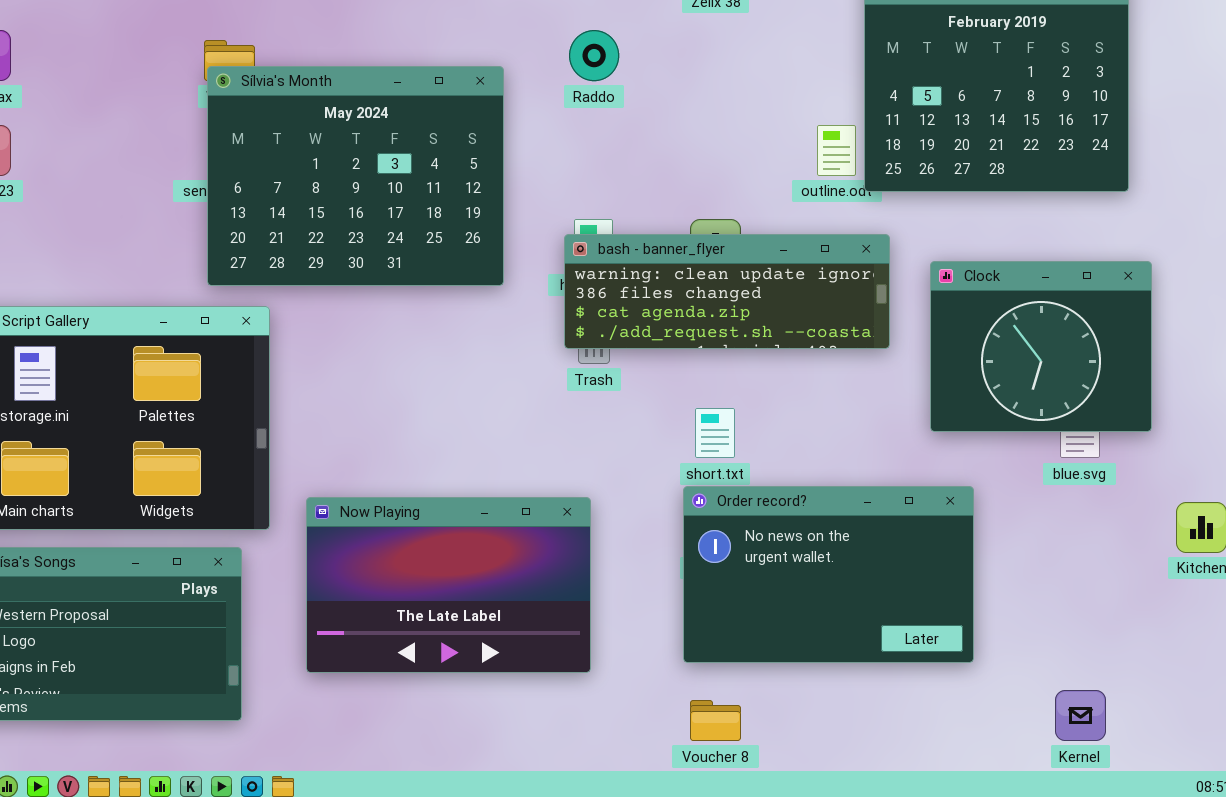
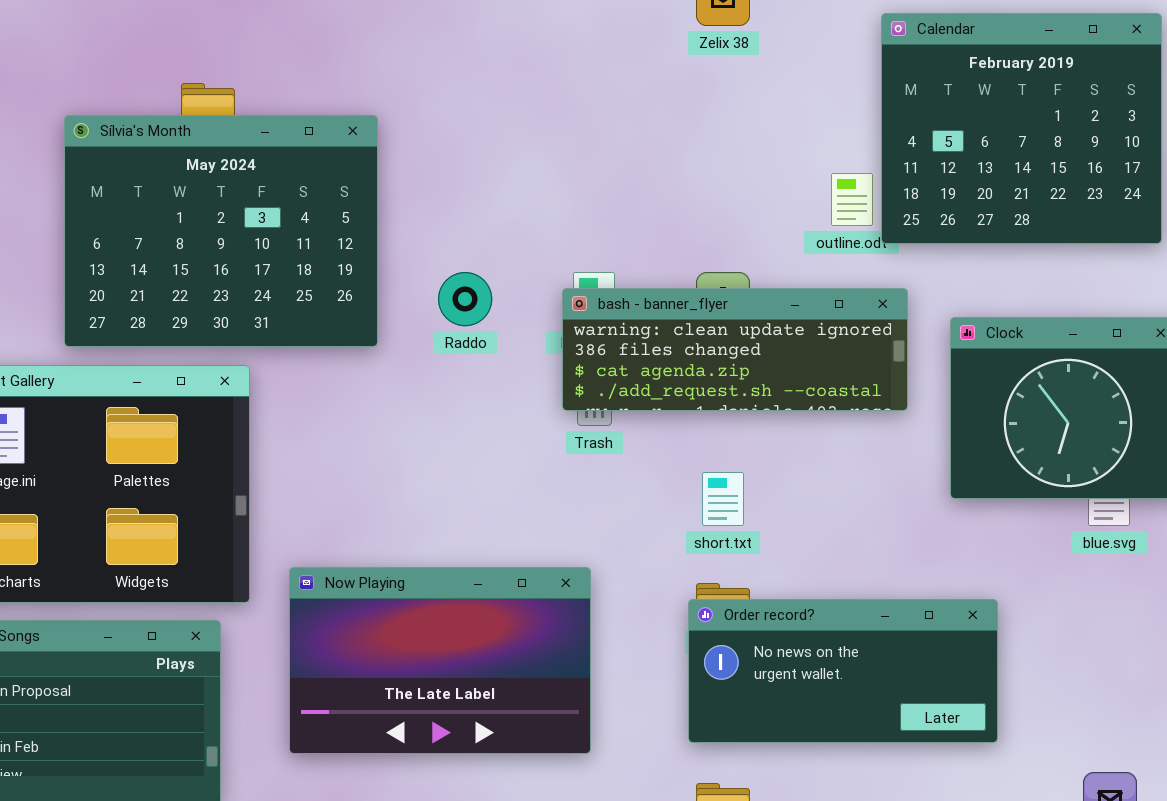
Raddo: [569,30,619,81] -> [438,272,492,326], moved
Sílvia's Month: [207,66,504,286] -> [64,115,378,347], moved
Order record?: [683,486,974,663] -> [688,599,998,743], resized

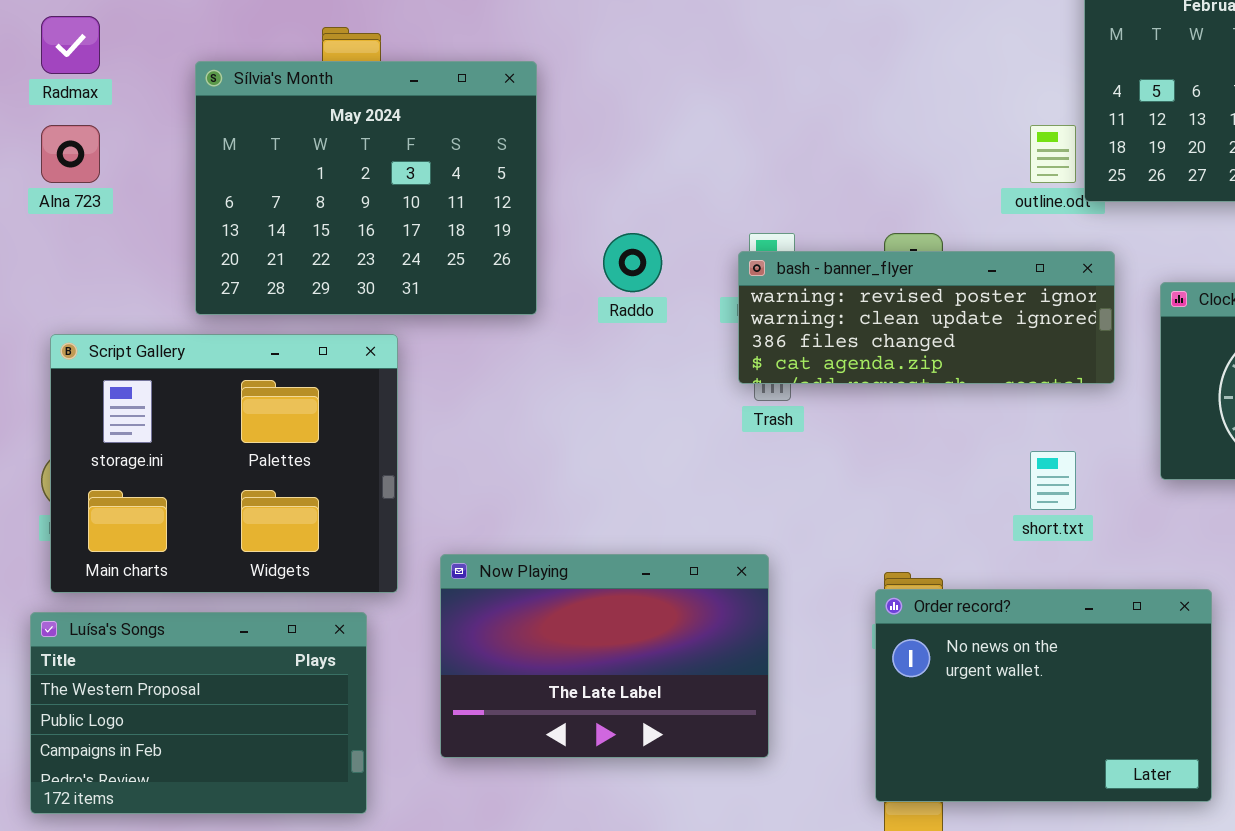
bash - banner_flyer: [562,288,908,411] -> [738,251,1115,384], scrolled up 1 row
short.txt: [702,472,744,526] -> [1030,451,1076,510], moved
Order record?: [688,599,998,743] -> [875,589,1212,802], resized

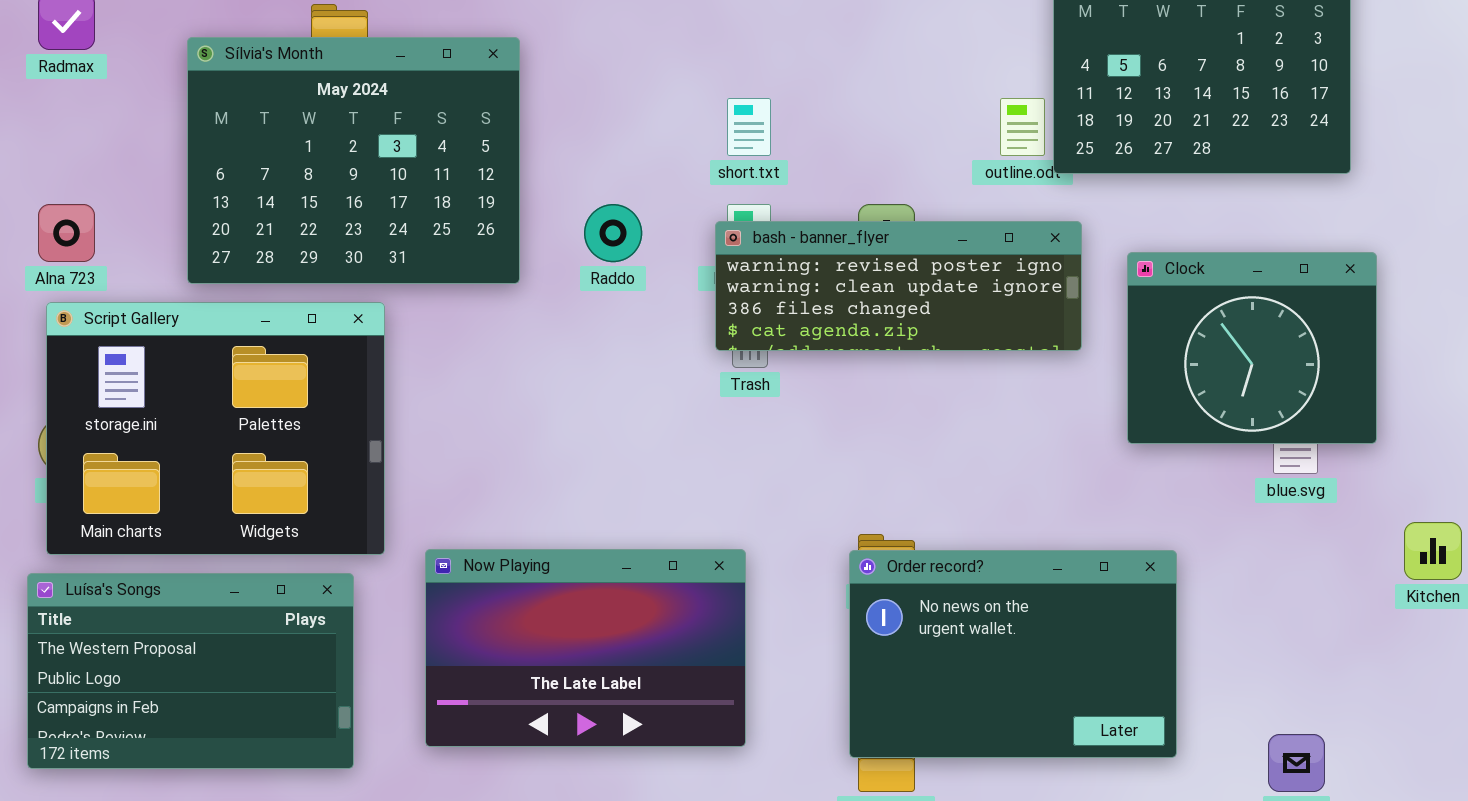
Alna 723: [41,125,100,183] -> [38,204,95,262], moved
short.txt: [1030,451,1076,510] -> [727,98,771,156], moved
Now Playing: [440,554,769,758] -> [425,549,746,747], moved

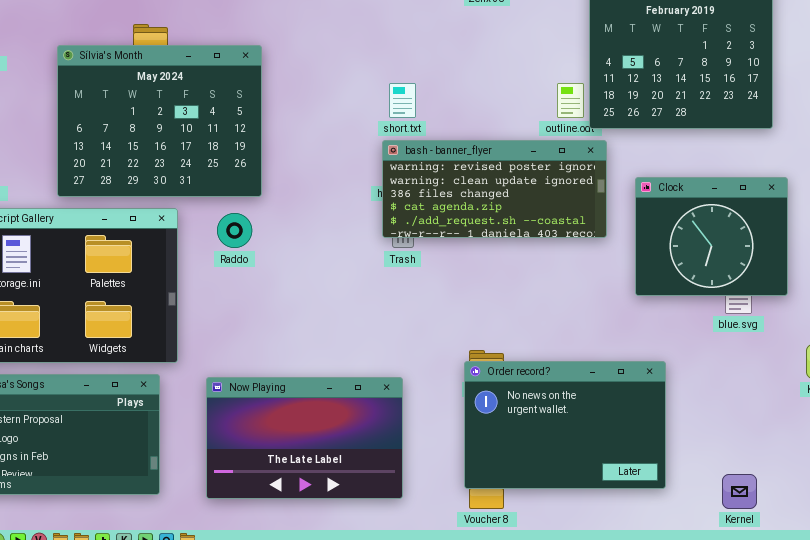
Raddo: [584,204,642,262] -> [217,213,252,248], moved
bash - banner_flyer: [715,221,1082,351] -> [382,140,607,238], resized
Now Playing: [425,549,746,747] -> [206,377,403,499], moved

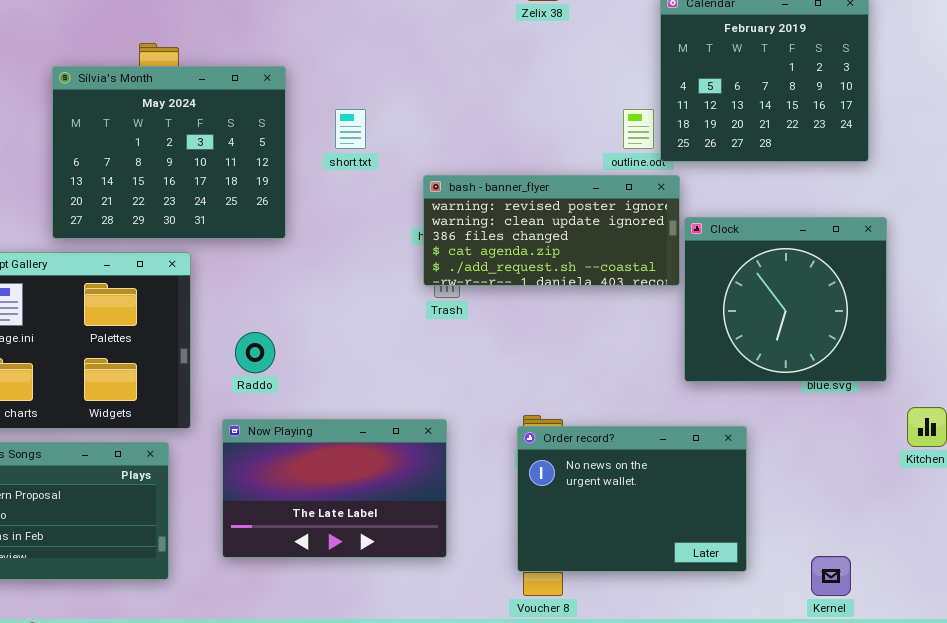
short.txt: [389,83,416,118] -> [335,109,366,149], moved
Clock: [635,177,788,296] -> [684,217,887,382], resized
Raddo: [217,213,252,248] -> [235,332,275,373], moved
Now Playing: [206,377,403,499] -> [222,419,447,558], moved

